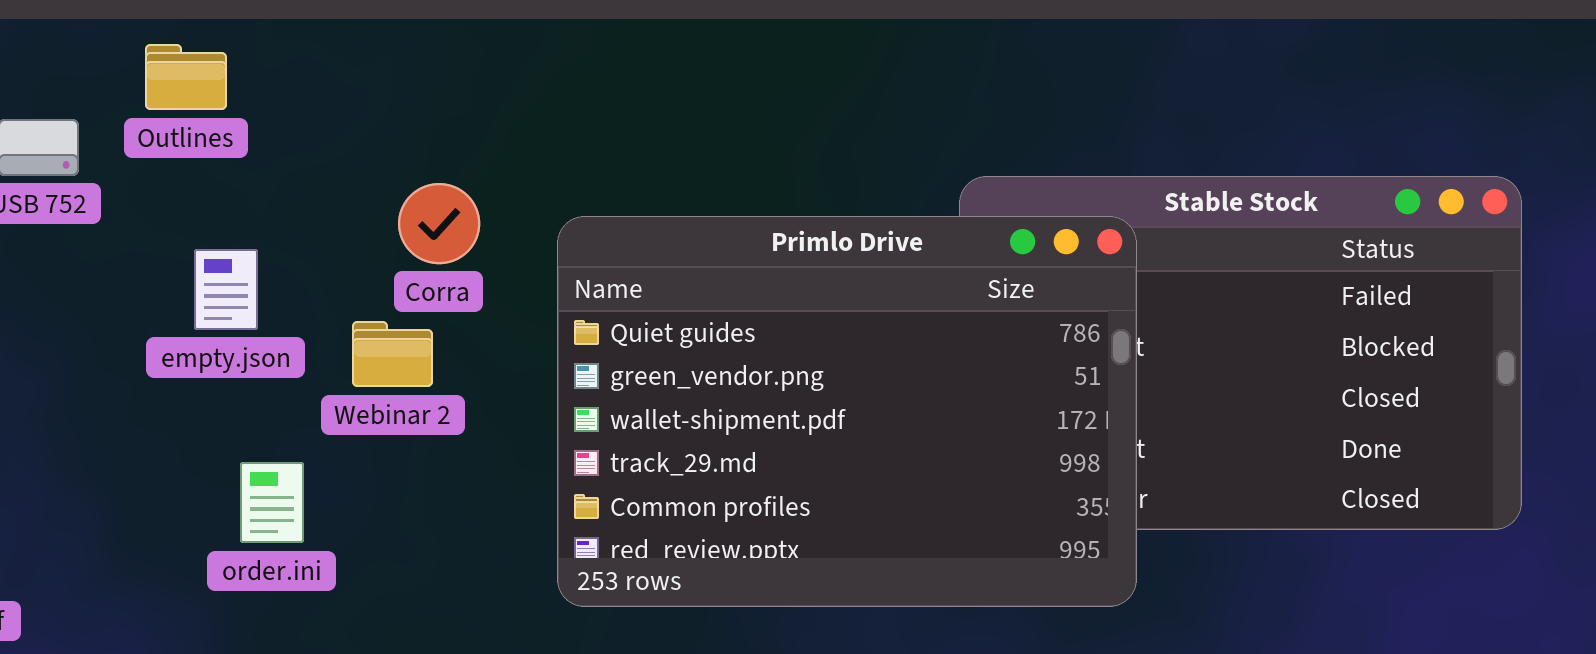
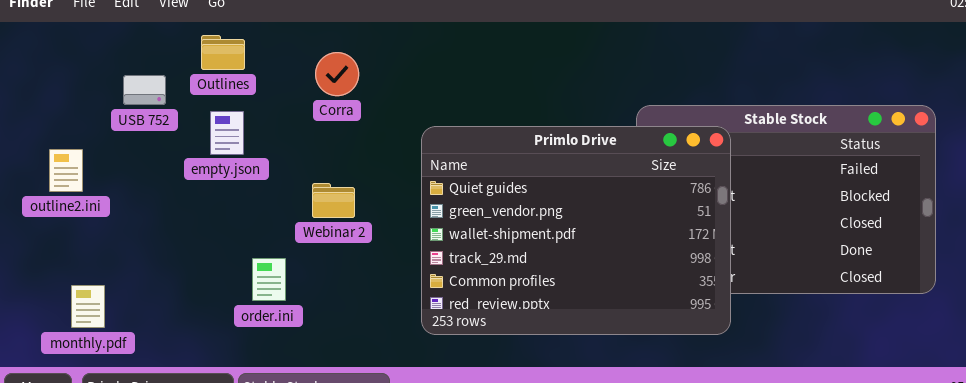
Corra: [398,183,480,264] -> [315,52,359,96], moved
empty.json: [194,249,258,330] -> [210,111,244,155], moved

